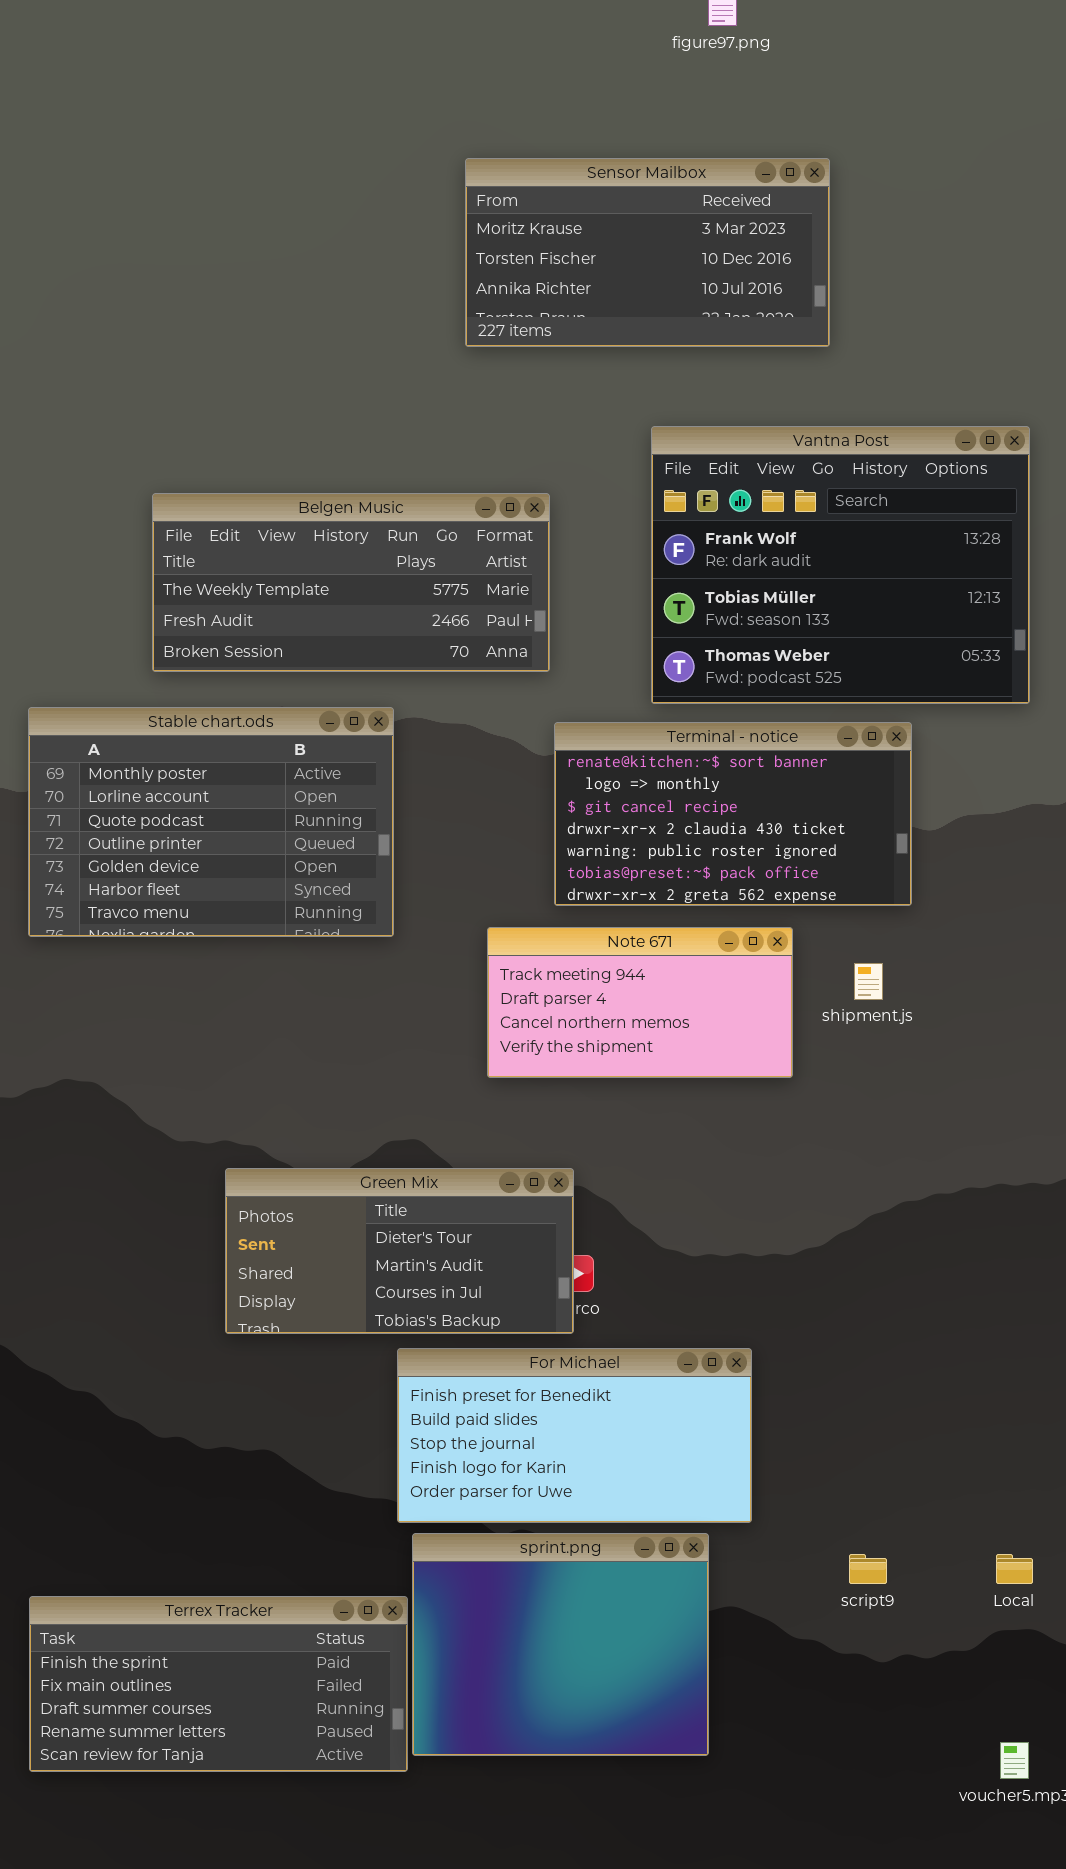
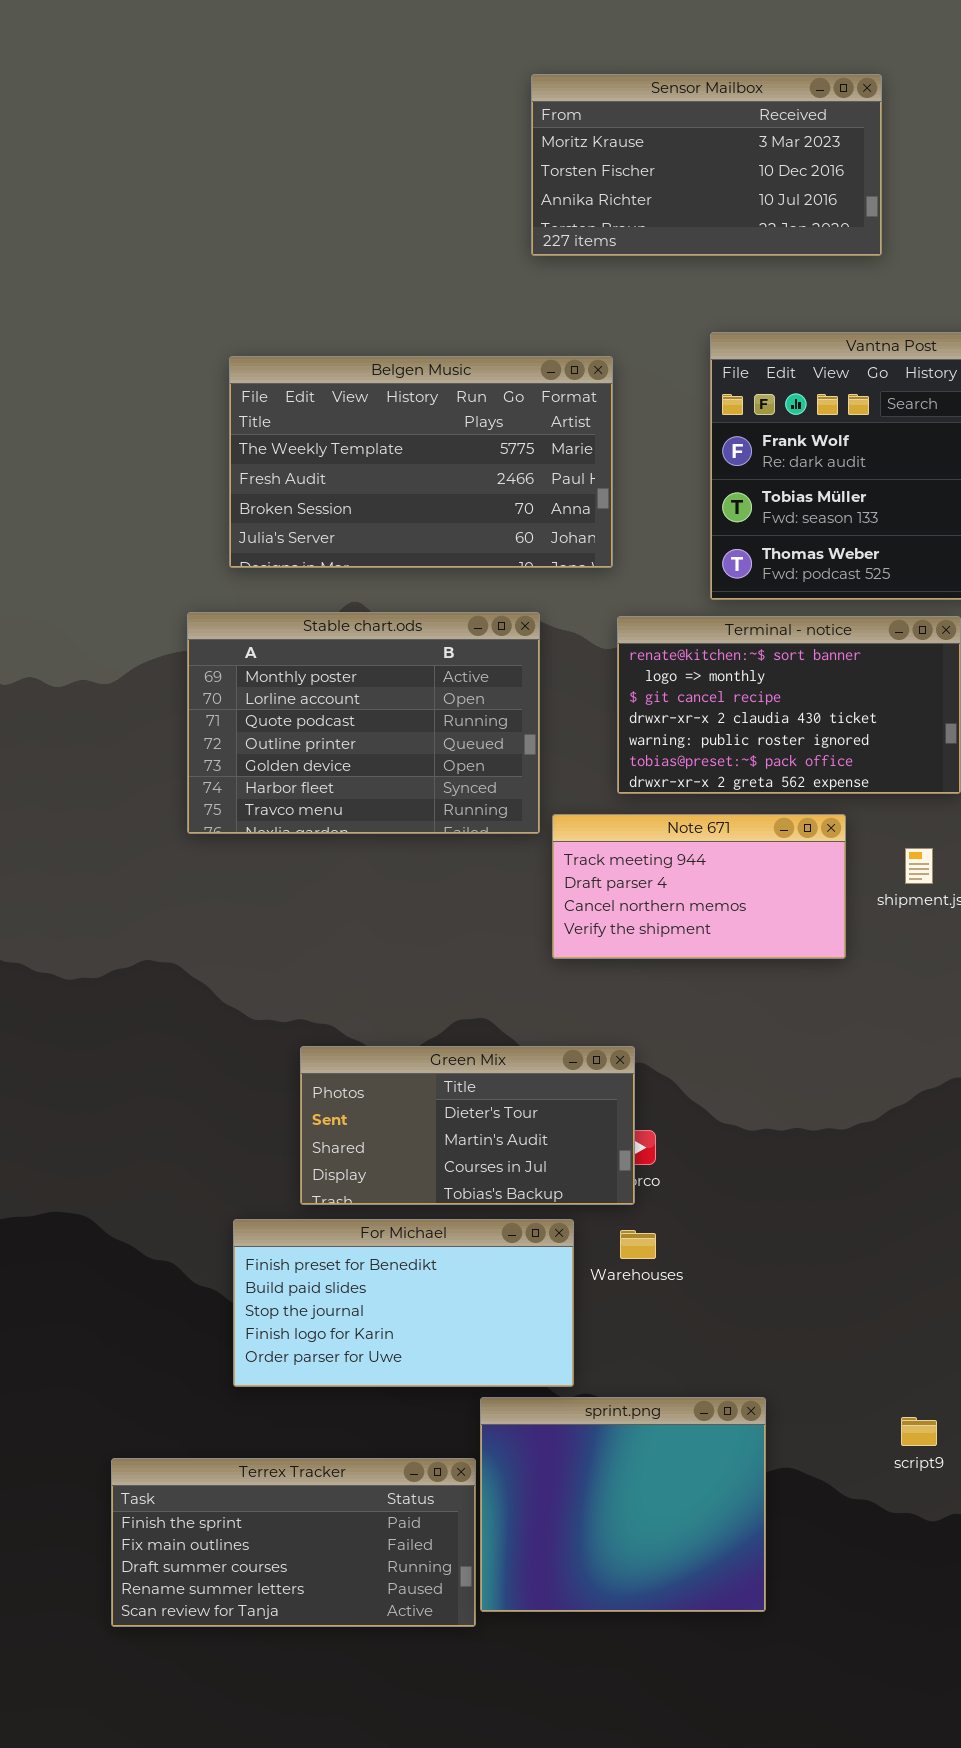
Belgen Music: [152,493,550,672] -> [229,356,613,568], resized
Stable chart.ods: [28,707,394,937] -> [187,612,540,834], moved
For Michael: [397,1348,752,1523] -> [233,1219,574,1387], moved

